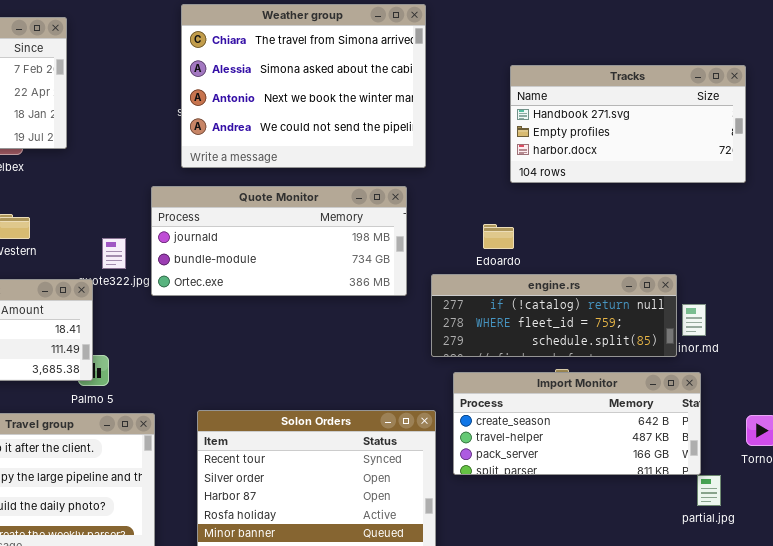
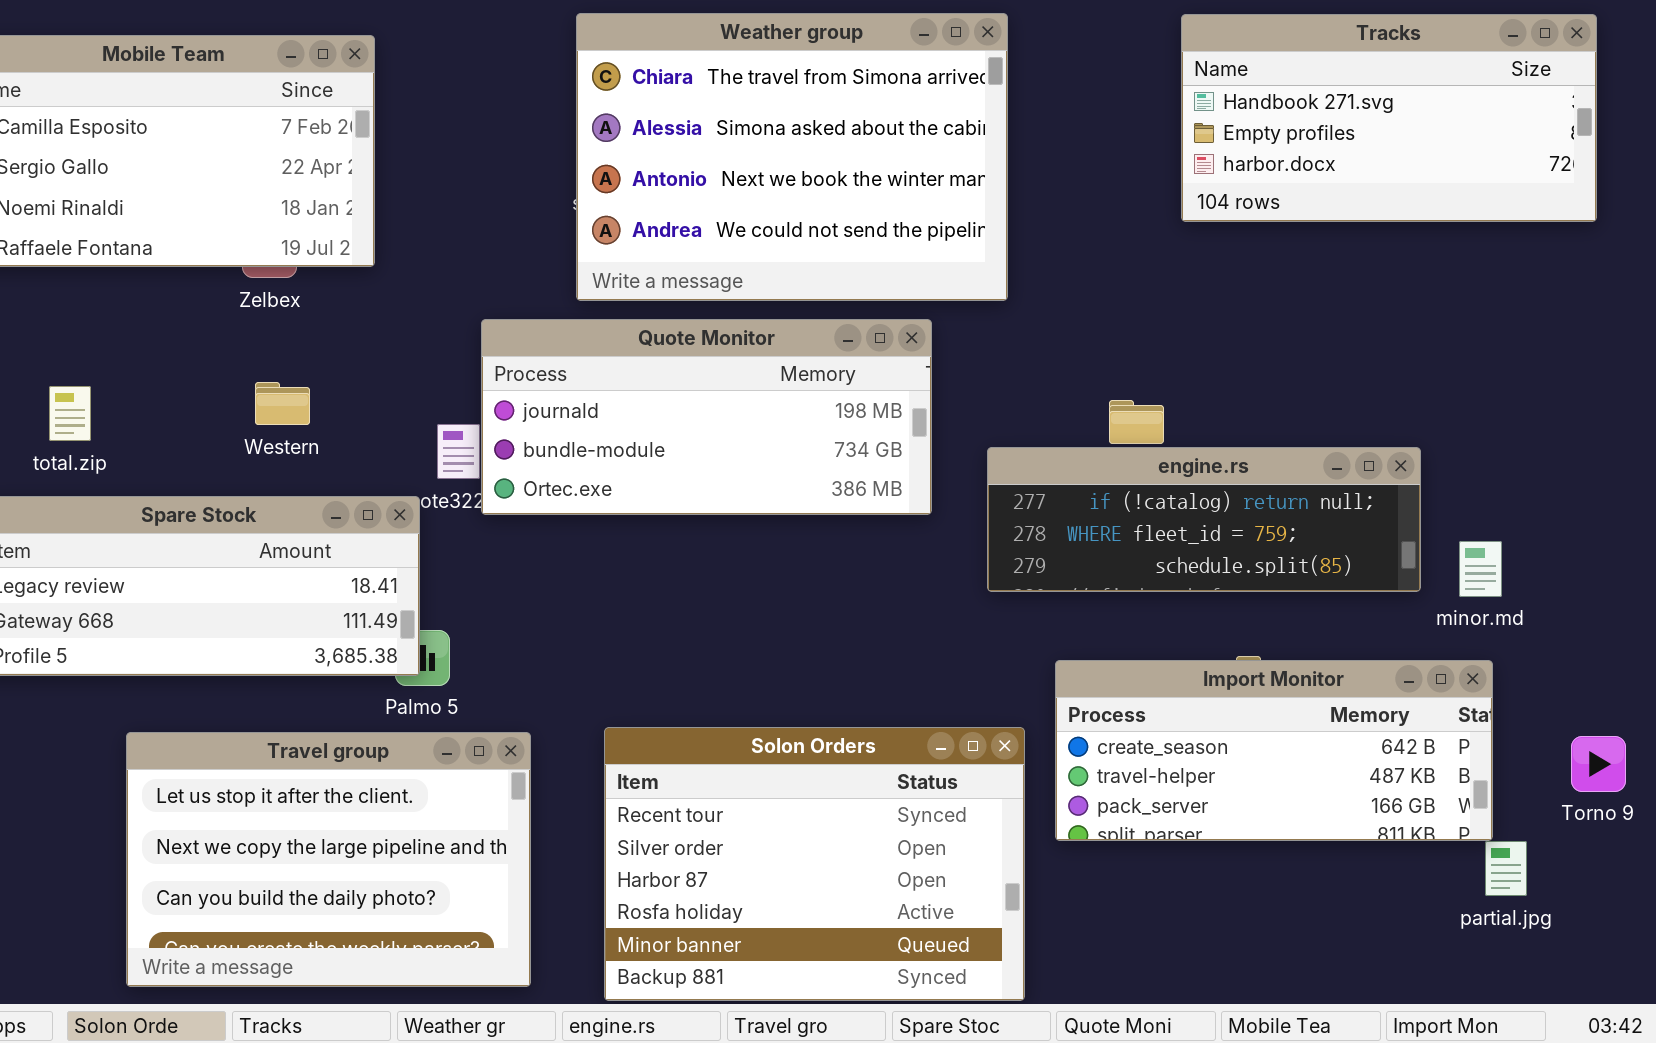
Tracks: [510,65,746,183] -> [1181,14,1597,222], moved
Quote Monitor: [151,186,407,296] -> [481,319,932,515], moved
engine.rs: [431,274,677,357] -> [987,447,1421,592], moved

